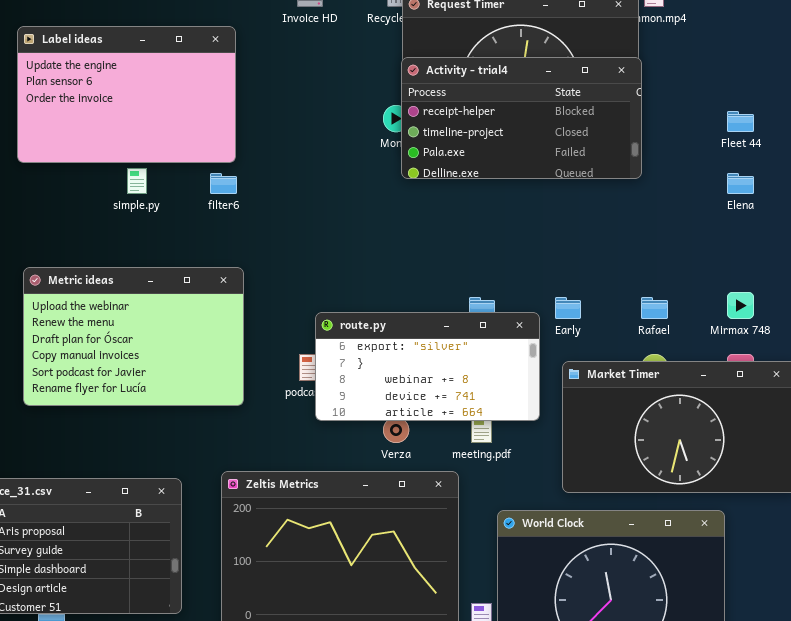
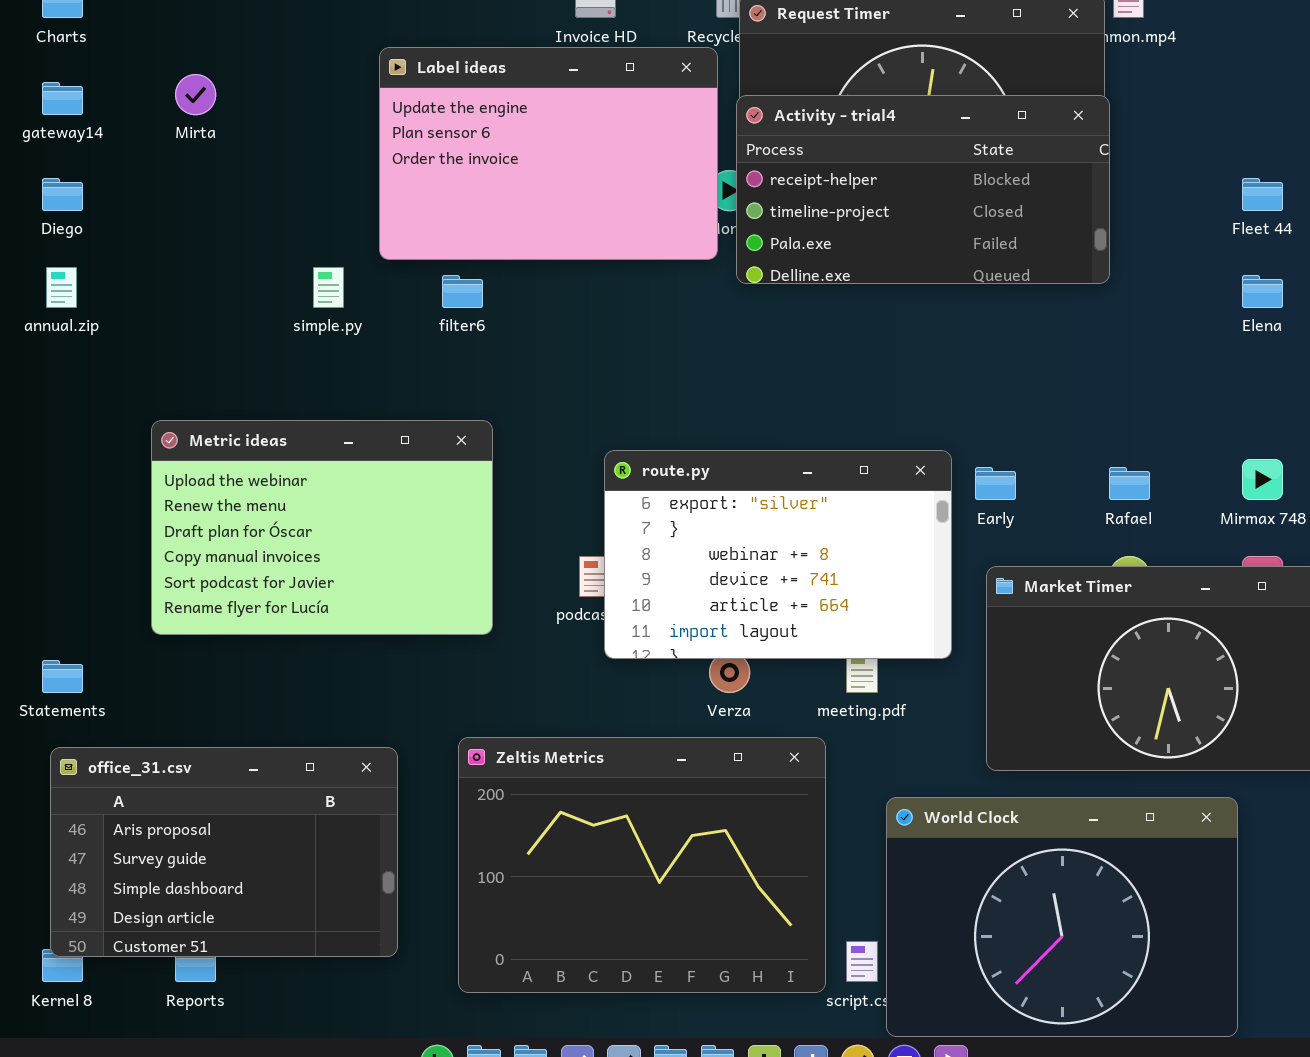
Label ideas: [17,26,236,163] -> [379,47,718,260], moved
route.py: [315,312,540,421] -> [604,450,952,659], resized

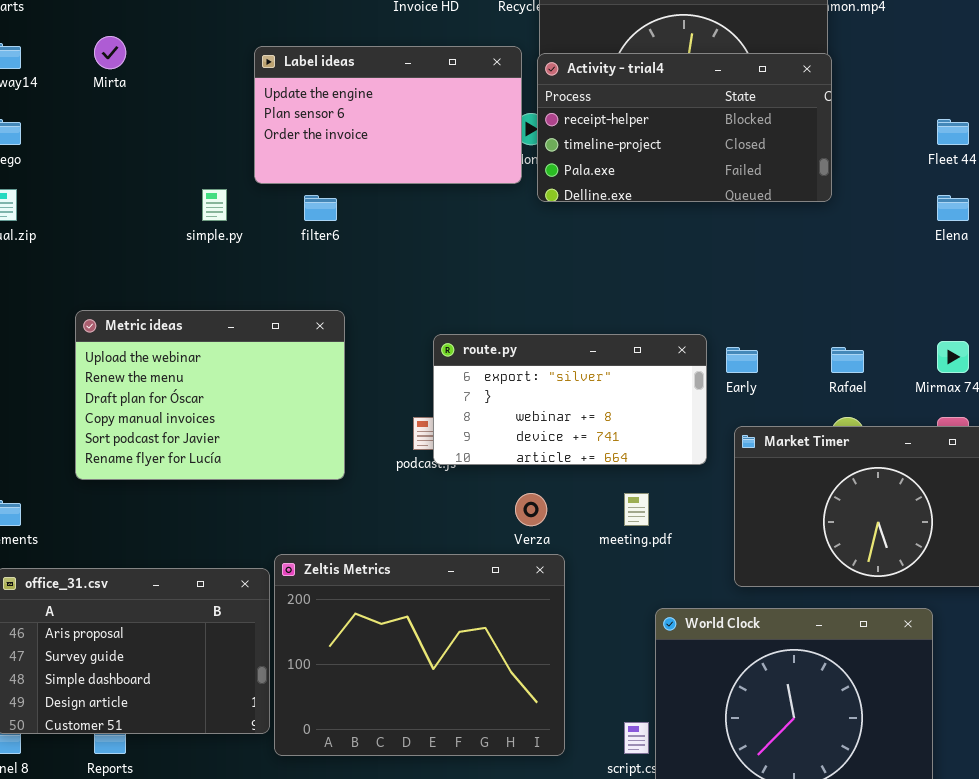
Label ideas: [379,47,718,260] -> [254,46,522,184], resized
route.py: [604,450,952,659] -> [433,334,707,465], resized
Zeltis Metrics: [458,737,826,993] -> [274,554,565,756], moved

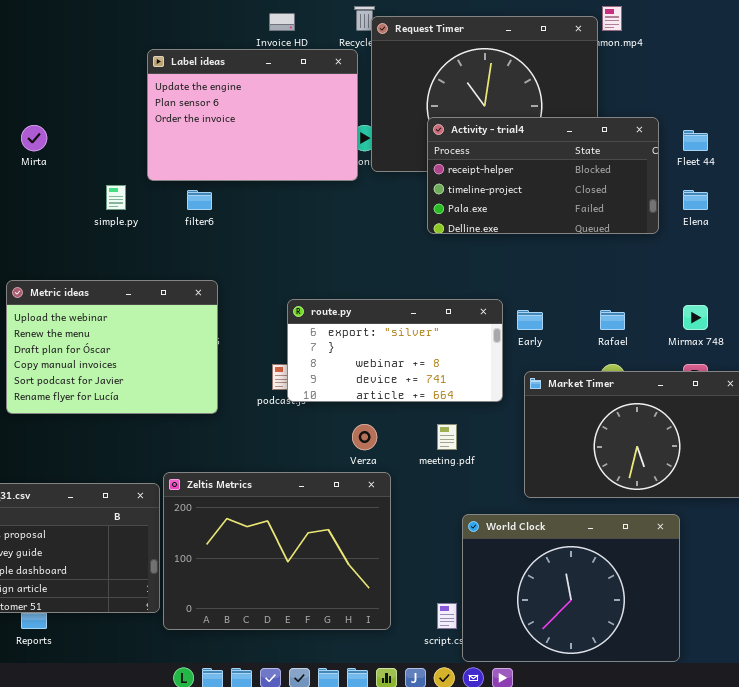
Mirta: [94,36,126,69] -> [21,125,47,151], moved
Label ideas: [254,46,522,184] -> [147,49,358,181], resized
Activity - trial4: [537,53,832,202] -> [427,117,659,234], moved

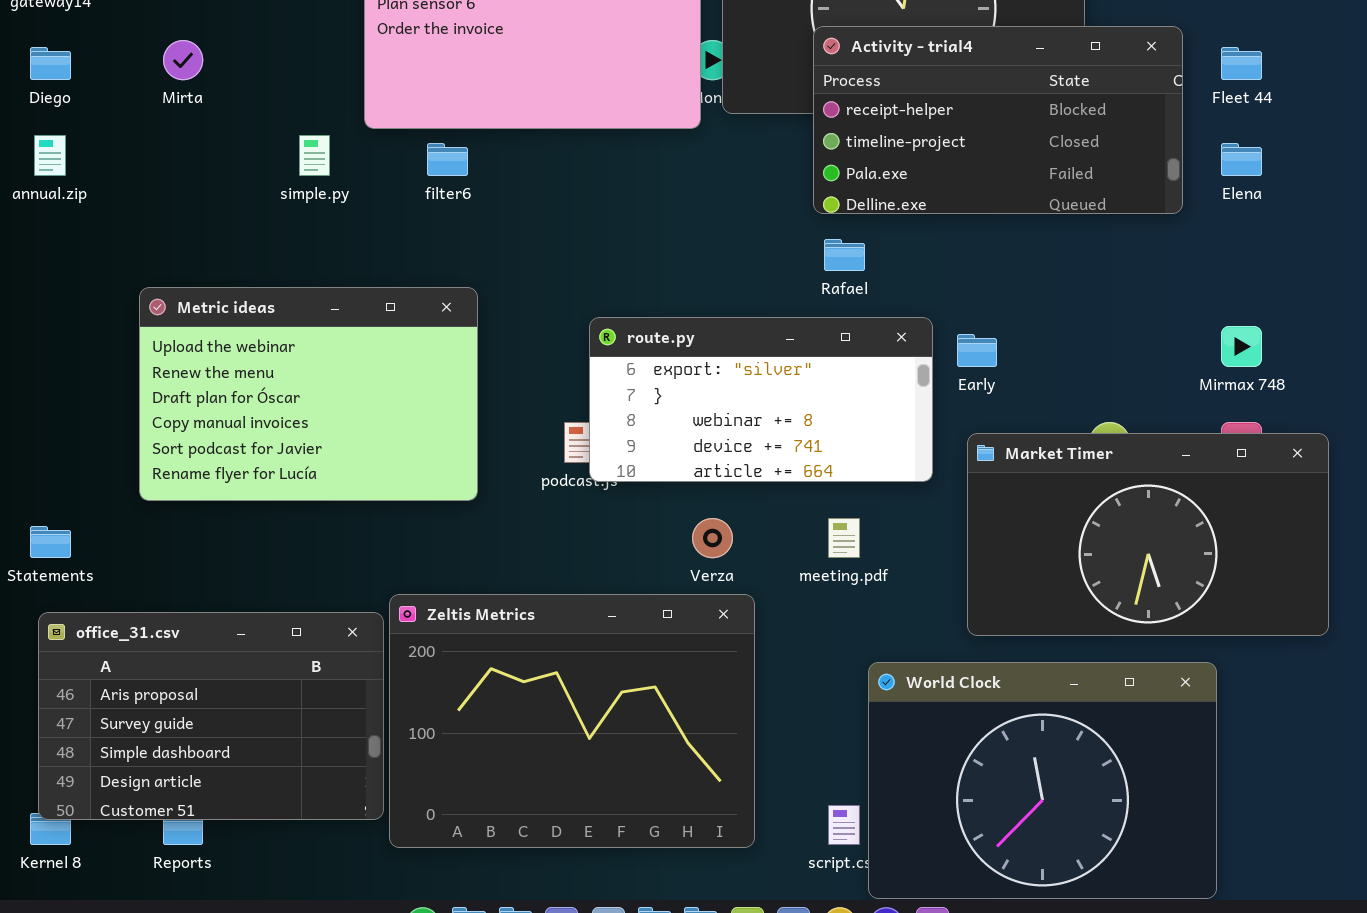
Rafael: [600,310,625,330] -> [824,239,865,271], moved

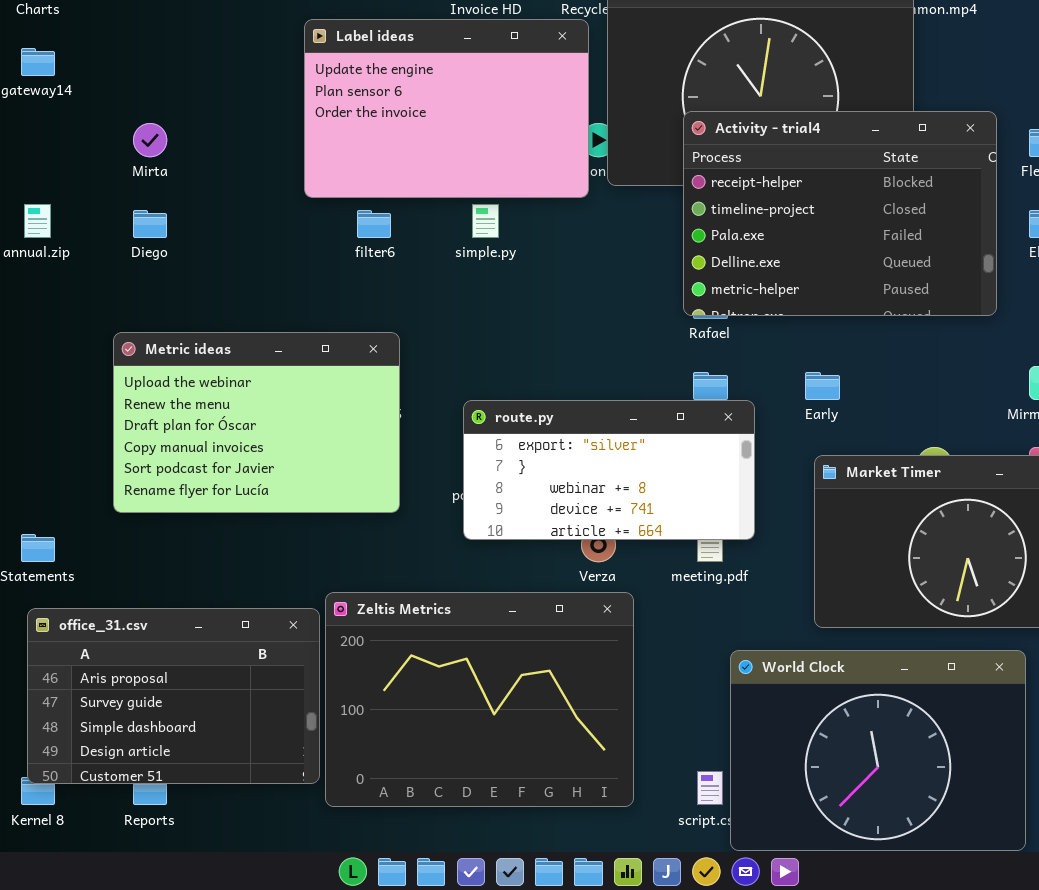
Activity - trial4: [813,26,1183,214] -> [683,111,997,316], resized
Diego: [30,47,71,80] -> [133,210,167,238], moved
simple.py: [299,135,330,176] -> [472,204,499,238], moved
route.py: [589,317,933,482] -> [463,400,755,540], moved

